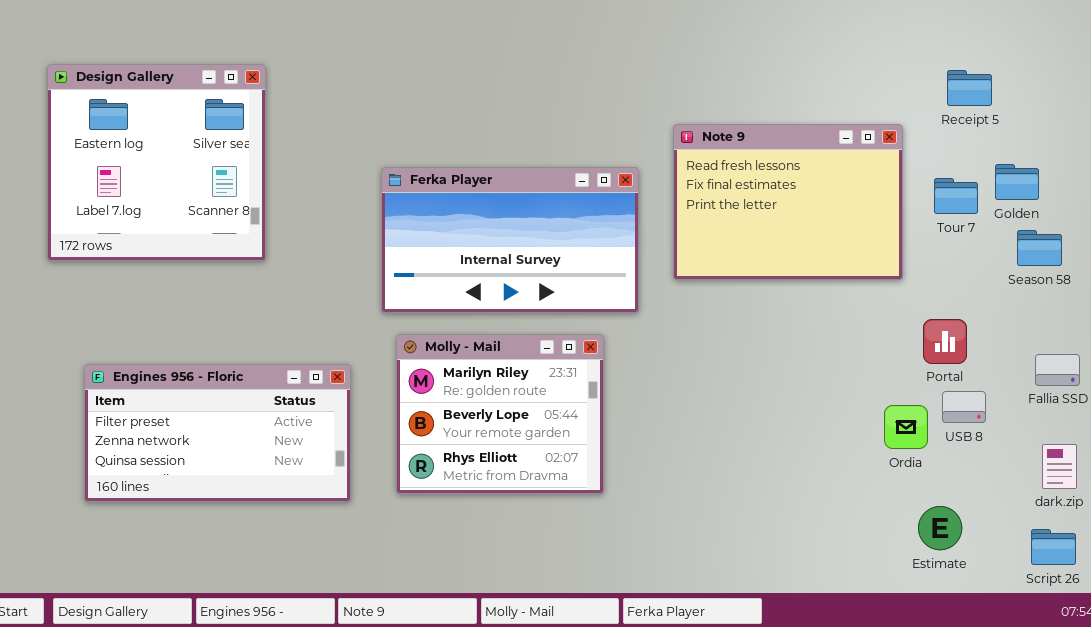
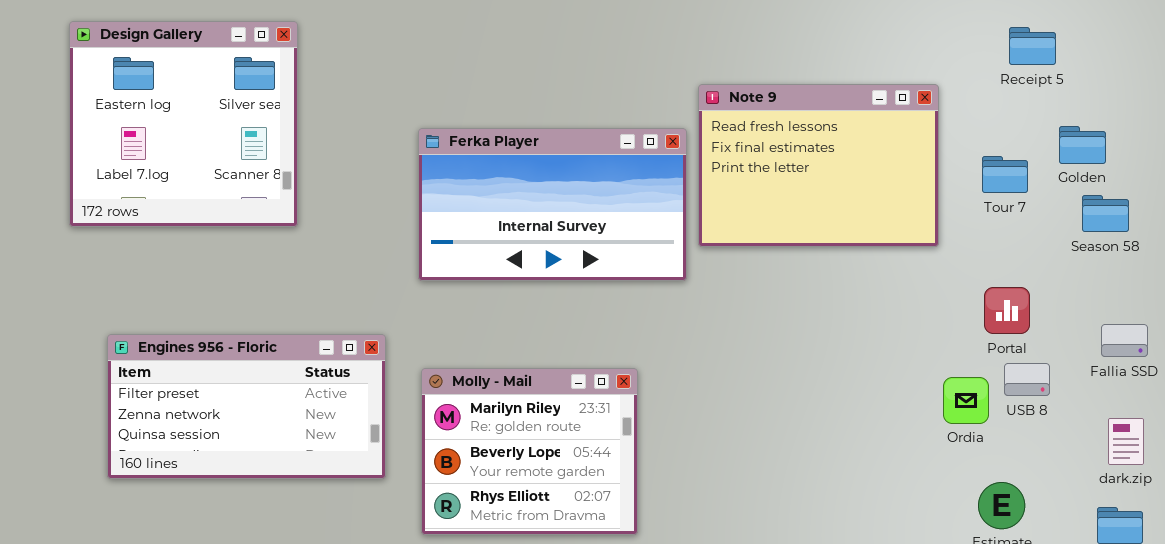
Note 9: [673,124,903,280] -> [698,84,939,247], moved
Tour 7: [934,178,978,214] -> [982,156,1028,193], moved
Molly - Mail: [396,334,604,494] -> [421,368,638,535], moved

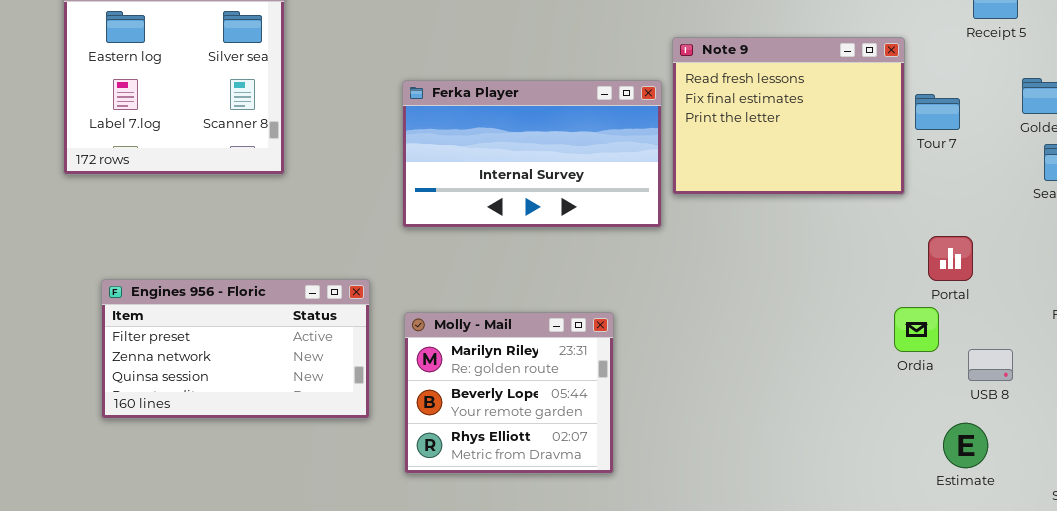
Tour 7: [982,156,1028,193] -> [915,94,960,130], moved
Portal: [984,287,1030,334] -> [928,236,973,281], moved
USB 8: [1004,363,1050,396] -> [968,349,1013,381], moved
Ordia: [943,377,989,424] -> [894,307,939,352], moved

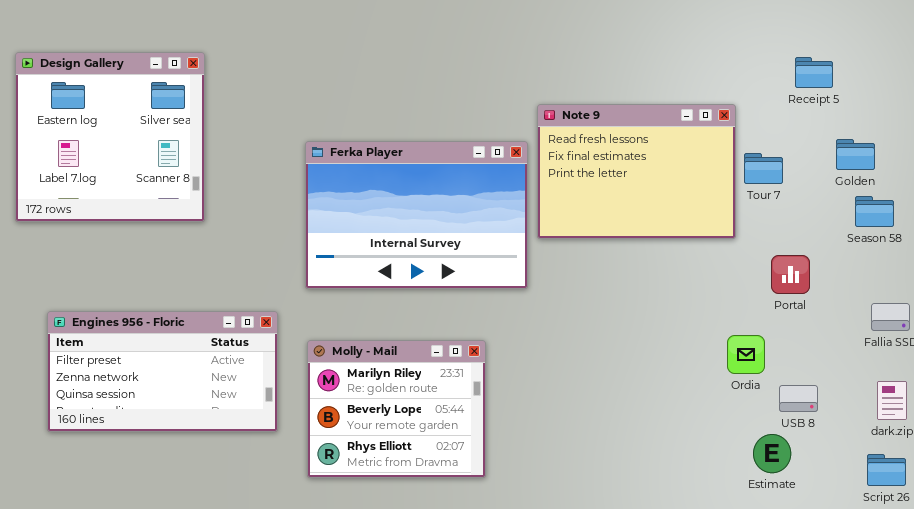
Ferka Player: [402,80,662,228] -> [305,141,528,289], resized
Portal: [928,236,973,281] -> [771,255,810,294], moved
USB 8: [968,349,1013,381] -> [779,385,818,412], moved
Estimate: [943,423,988,468] -> [753,434,791,473], moved

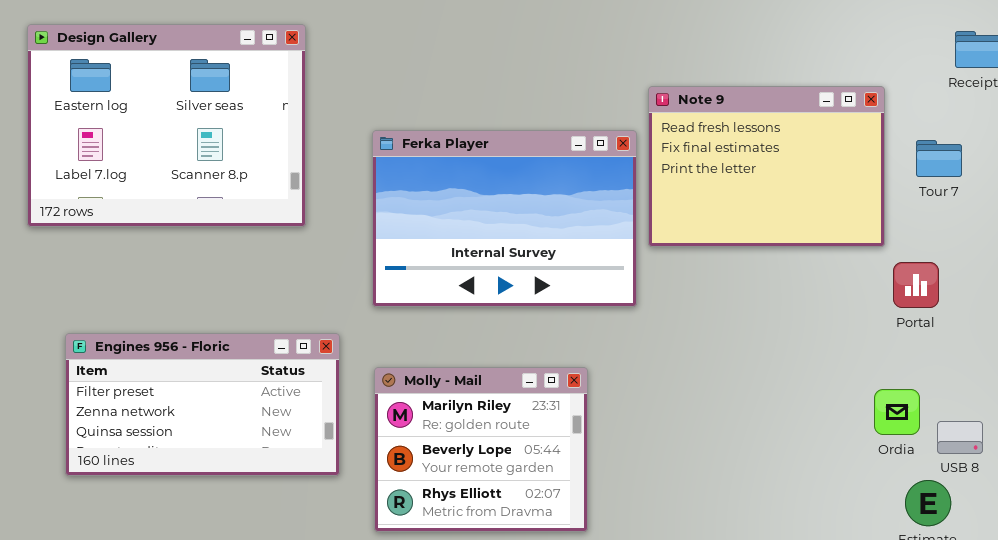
Design Gallery: [15,52,205,222] -> [27,24,306,227], resized
Tour 7: [744,153,783,184] -> [916,140,962,177], moved
Portal: [771,255,810,294] -> [893,262,939,308], moved
Ordia: [727,335,765,374] -> [874,389,920,435], moved

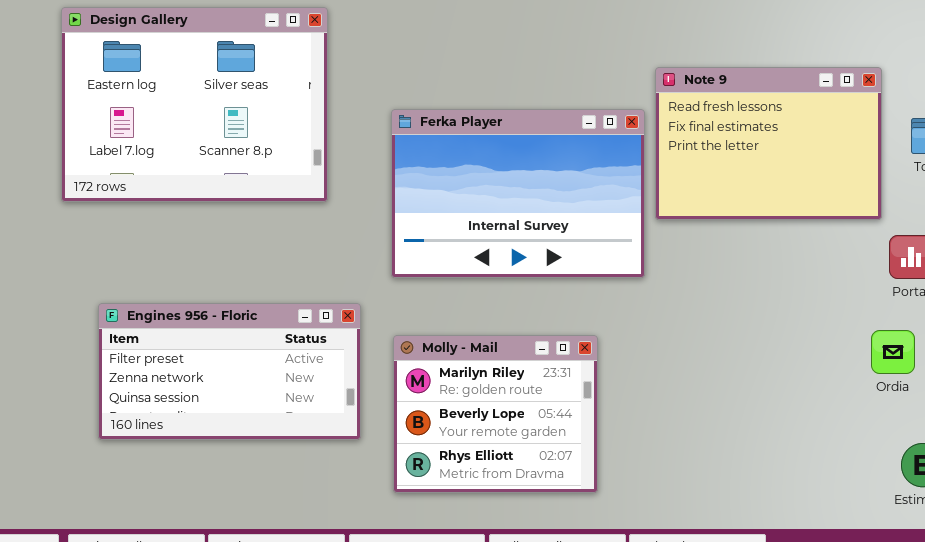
Ordia: [874,389,920,435] -> [871,330,915,374], moved

